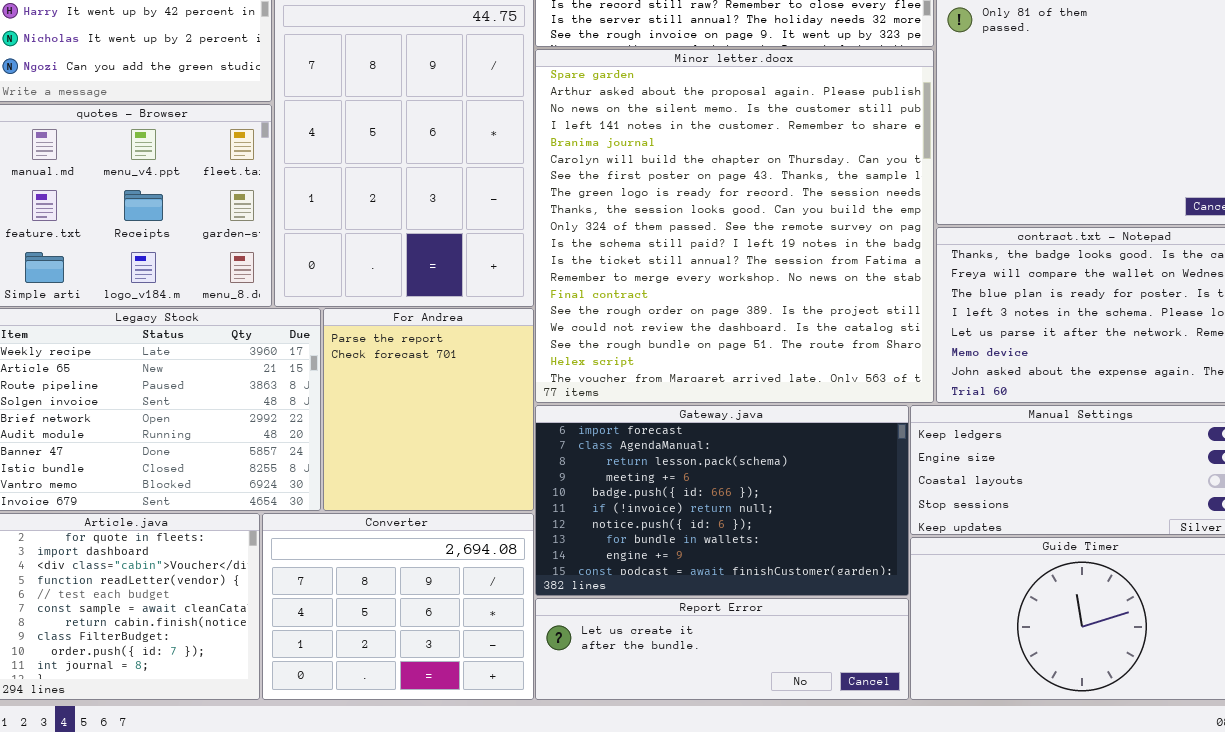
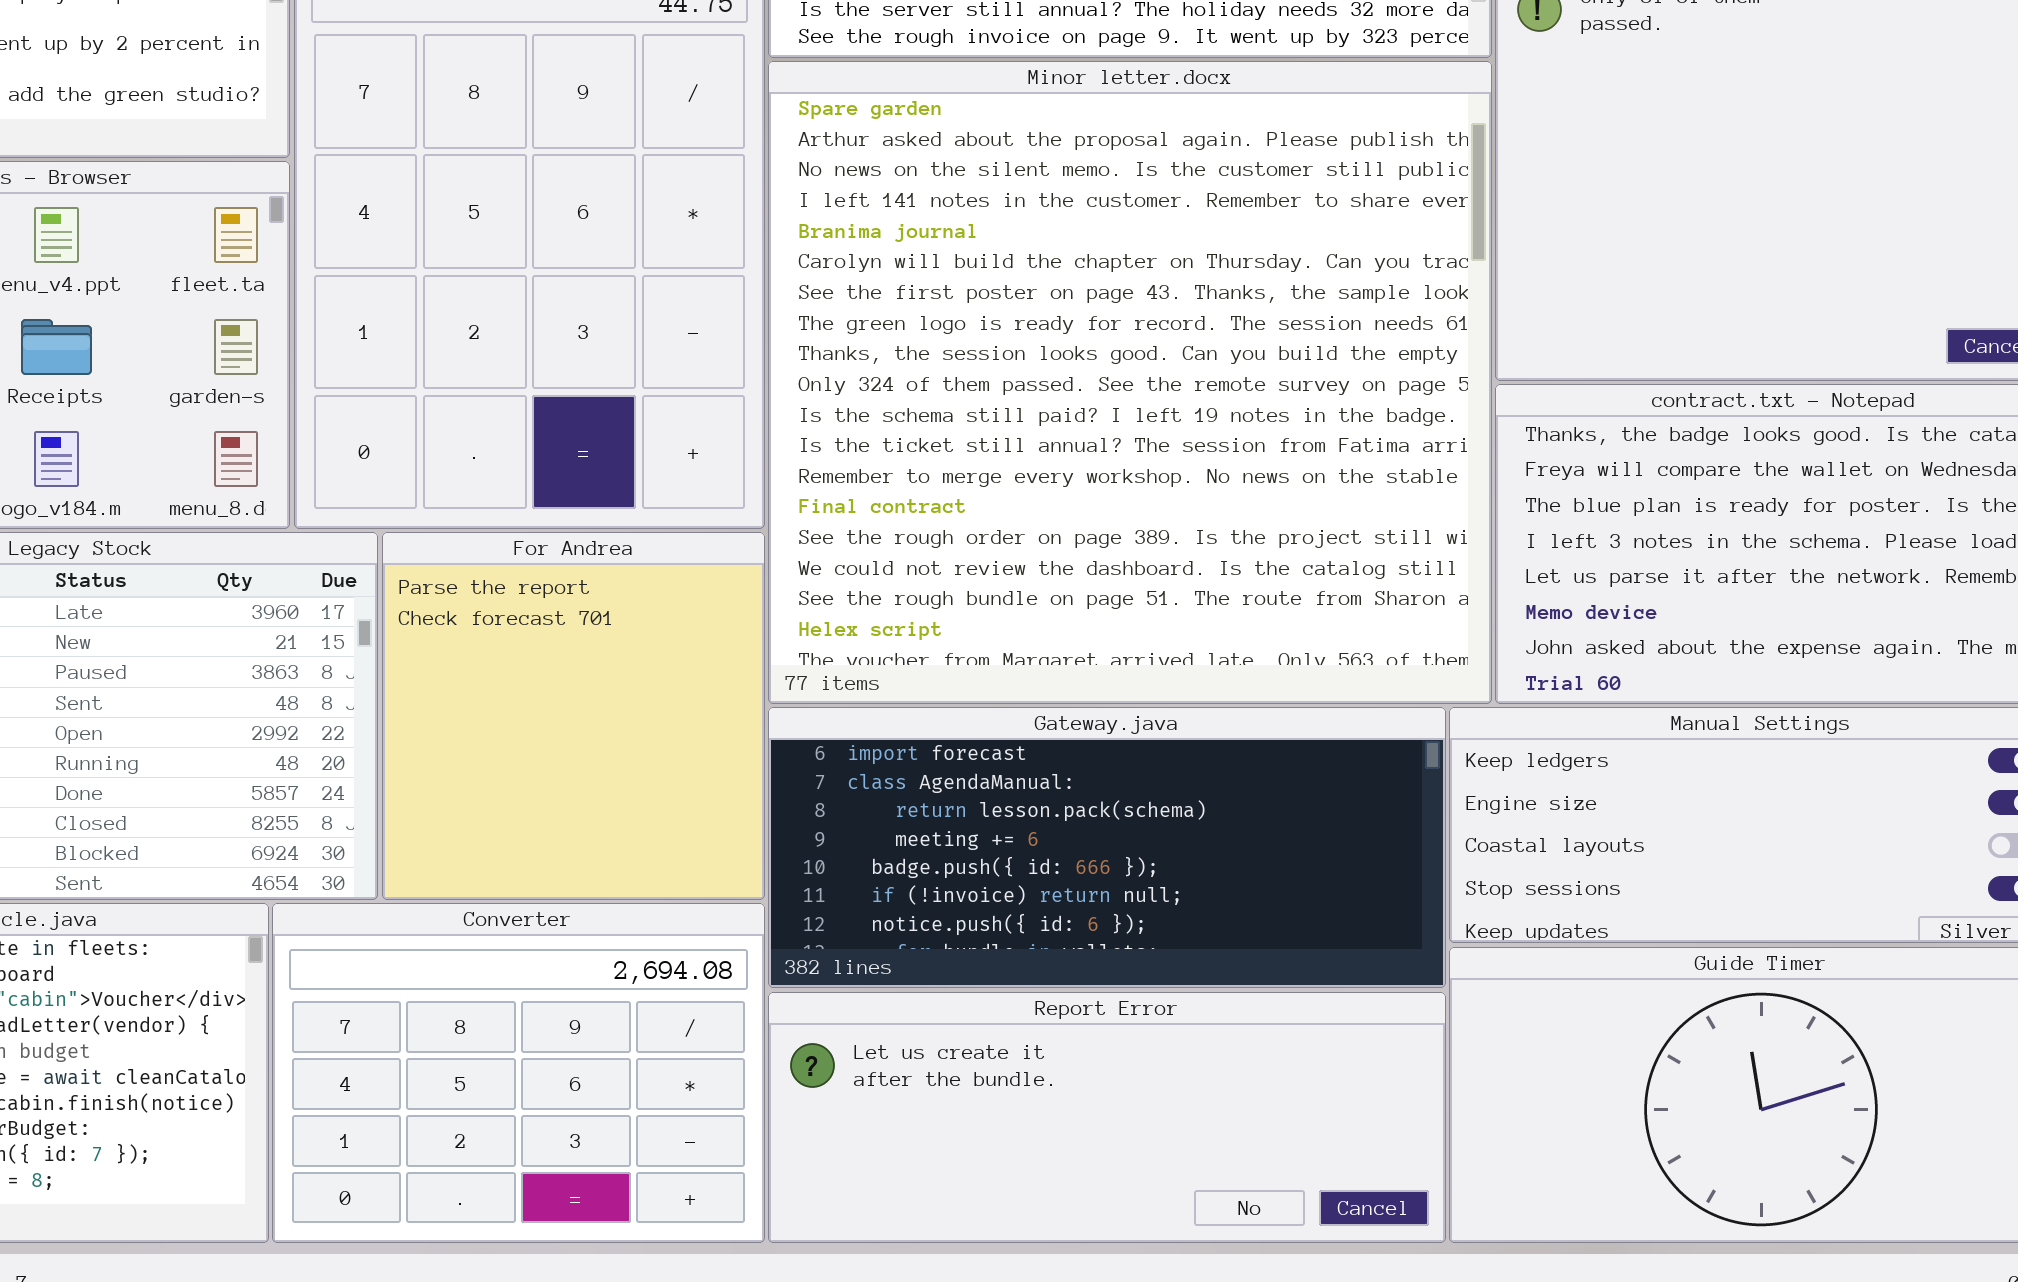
Gateway.java: [535,405,909,596] -> [768,707,1446,988], resized
Report Error: [535,598,909,700] -> [768,992,1446,1243], resized

